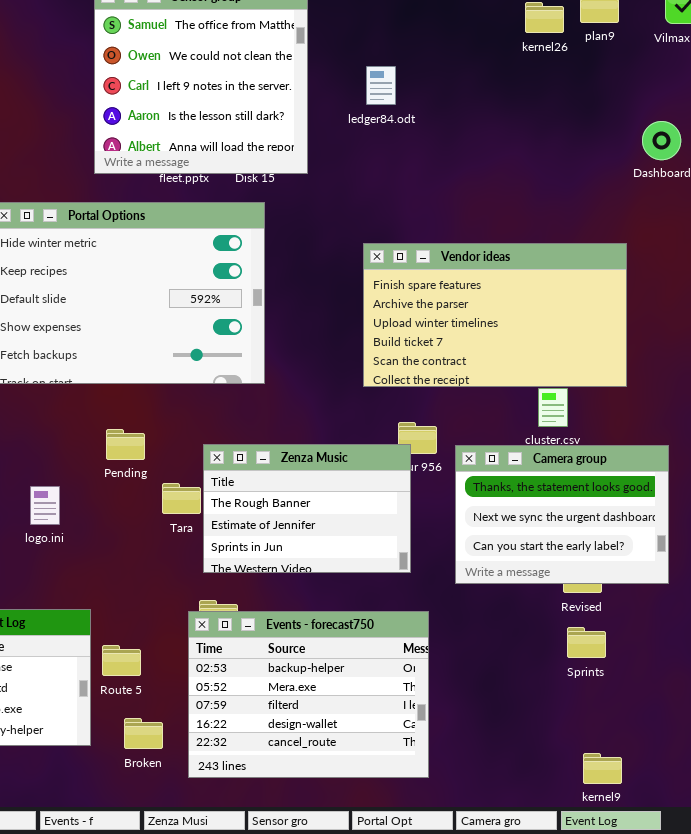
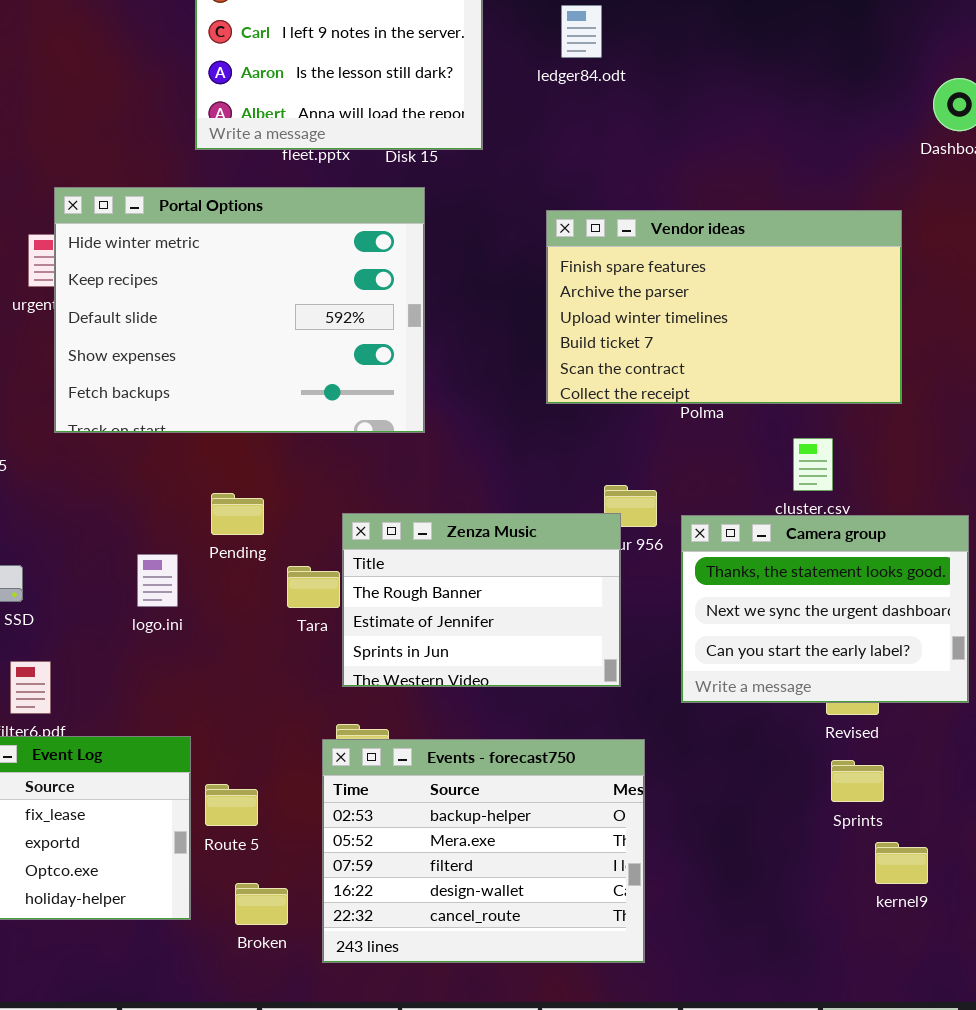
Vendor ideas: [363,243,627,387] -> [546,210,902,404], moved
logo.ini: [30,486,60,525] -> [137,554,178,607], moved
kernel9: [583,753,622,784] -> [875,842,928,884], moved

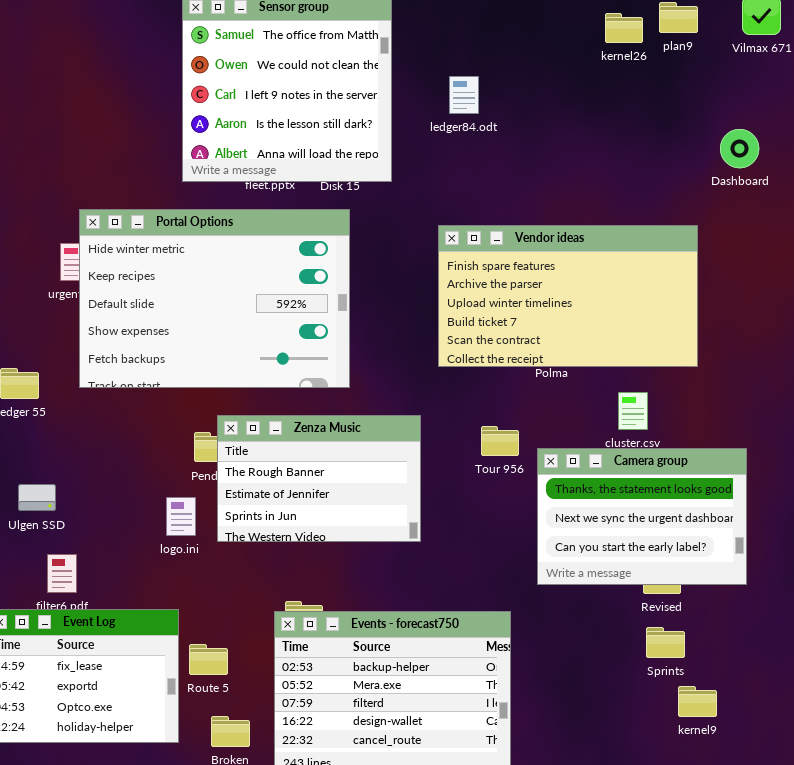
Zenza Music: [342,513,621,687] -> [217,415,421,542], moved
logo.ini: [137,554,178,607] -> [166,497,196,536], moved

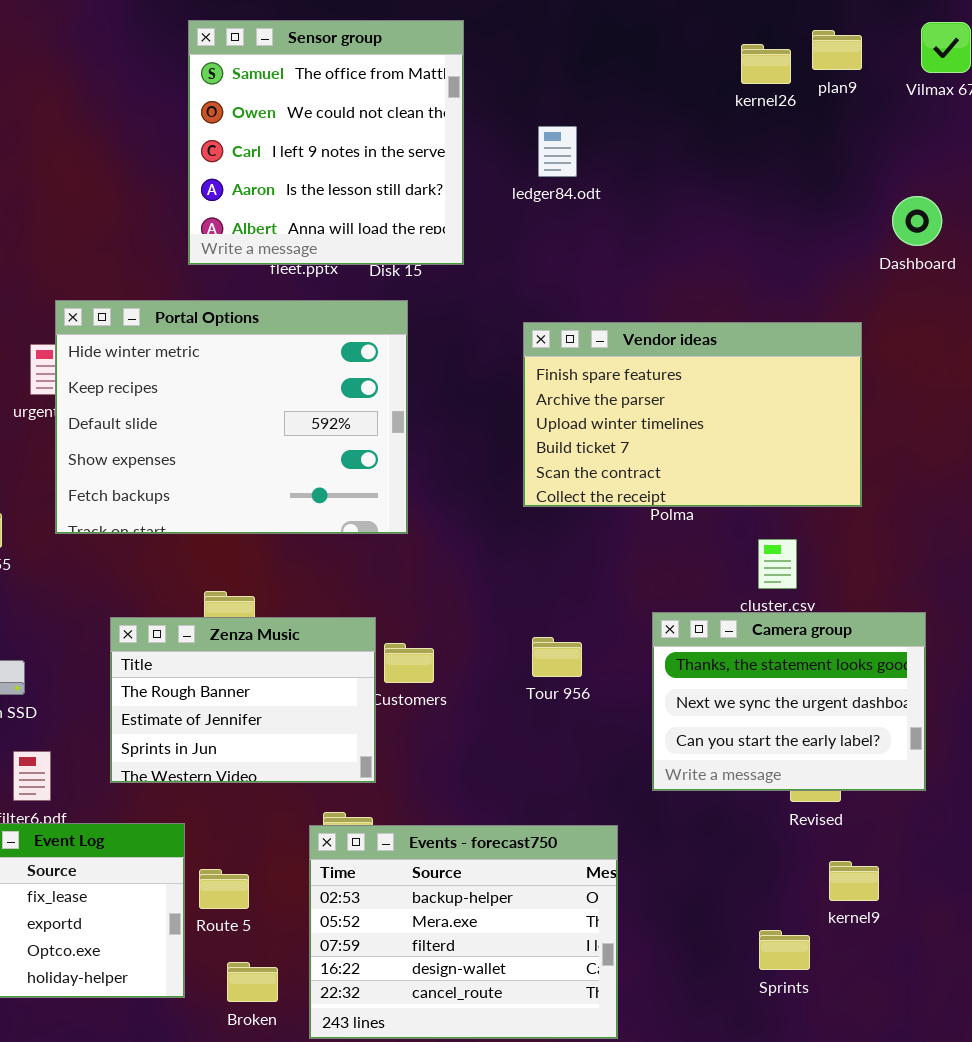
Zenza Music: [217,415,421,542] -> [110,617,376,783], moved
Tour 956: [481,426,519,456] -> [532,637,582,677], moved
Sprints: [646,627,685,658] -> [759,930,810,970], moved
kernel9: [678,686,717,717] -> [829,861,879,901], moved

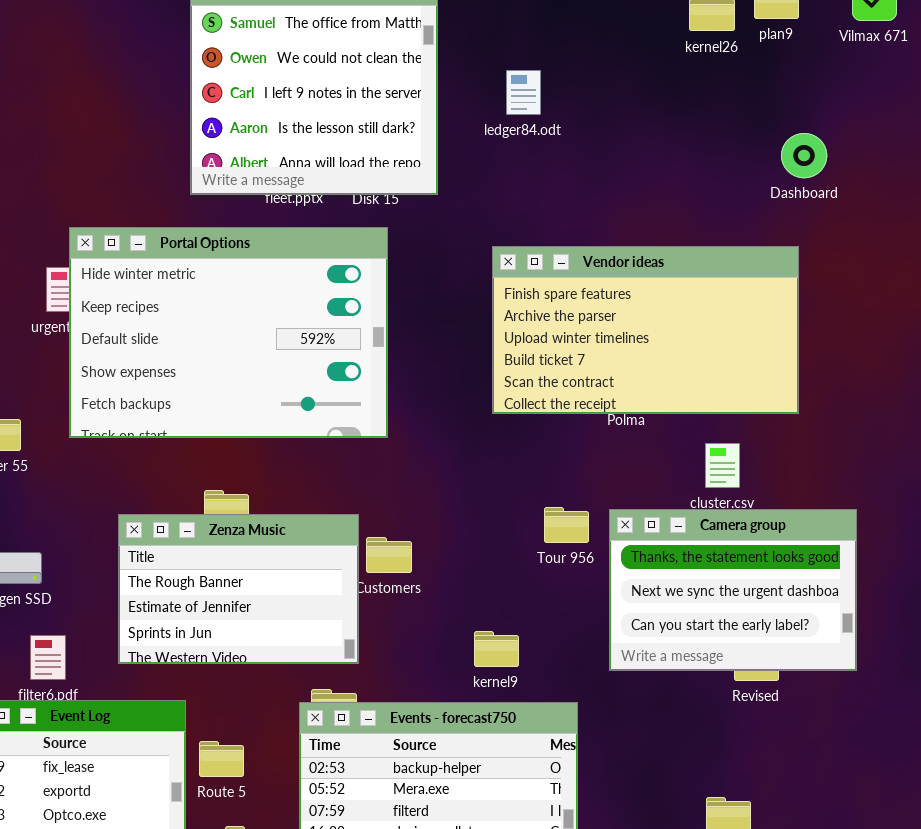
Dashboard: [892,196,942,246] -> [781,133,827,178], moved
Tour 956: [532,637,582,677] -> [544,507,589,543], moved
kernel9: [829,861,879,901] -> [474,631,519,667], moved

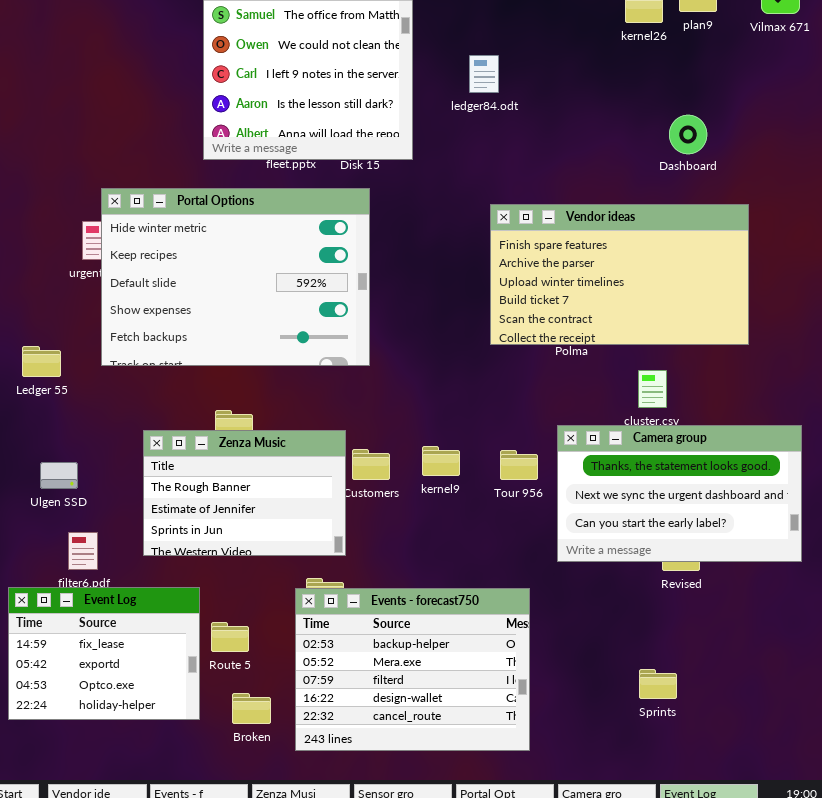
Dashboard: [781,133,827,178] -> [669,115,707,154], moved
Vendor ideas: [492,246,799,414] -> [490,204,749,345], moved
Tour 956: [544,507,589,543] -> [500,450,538,480], moved
Camera group: [609,509,857,671] -> [557,425,802,562], resized
kernel9: [474,631,519,667] -> [422,446,460,476], moved

